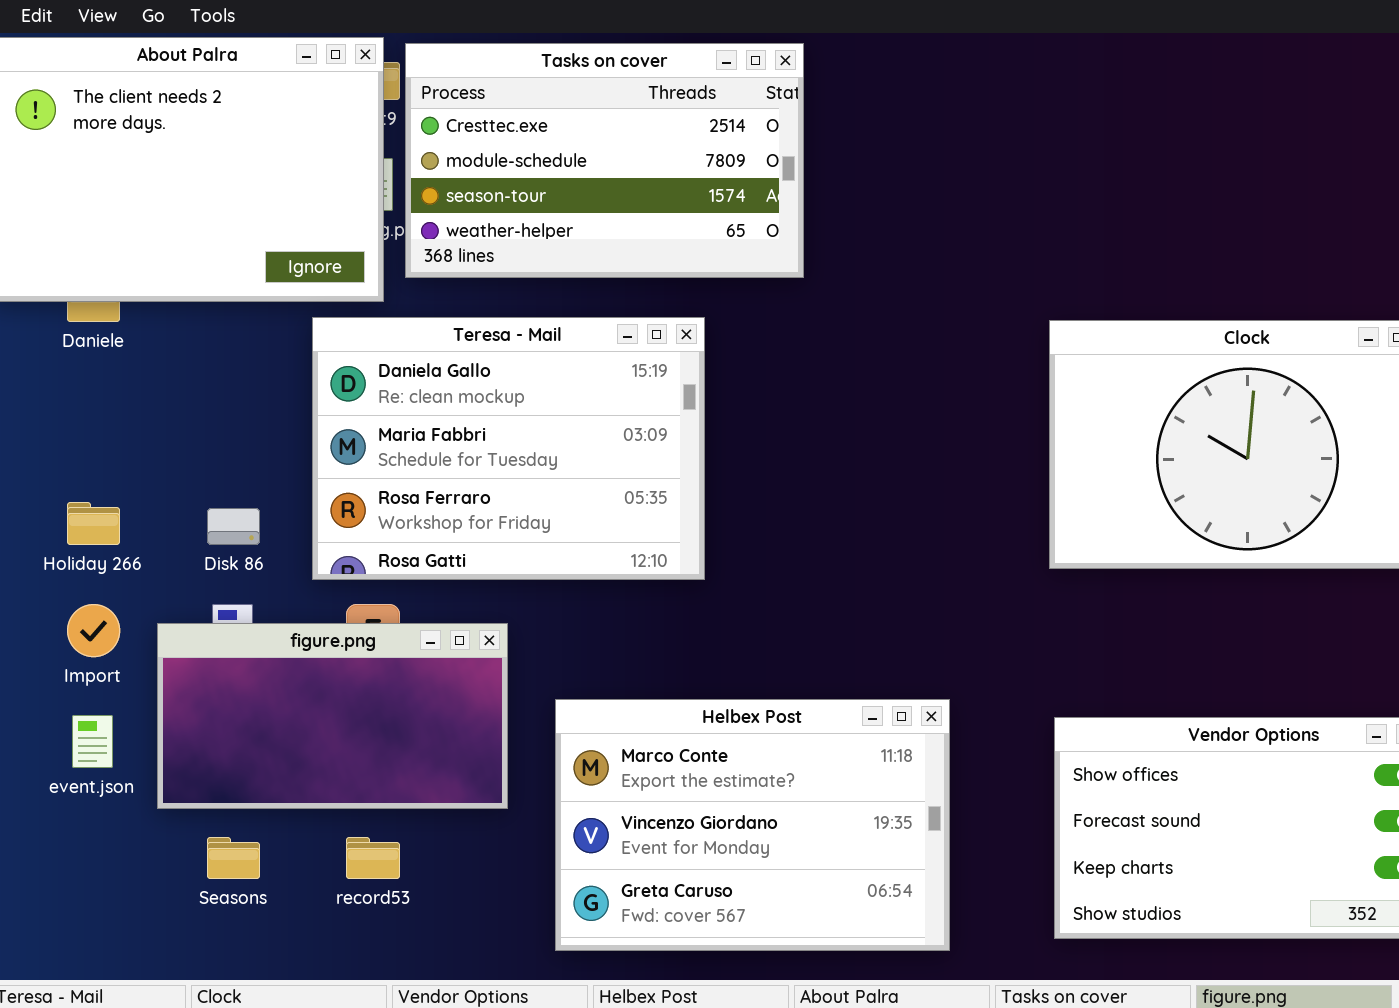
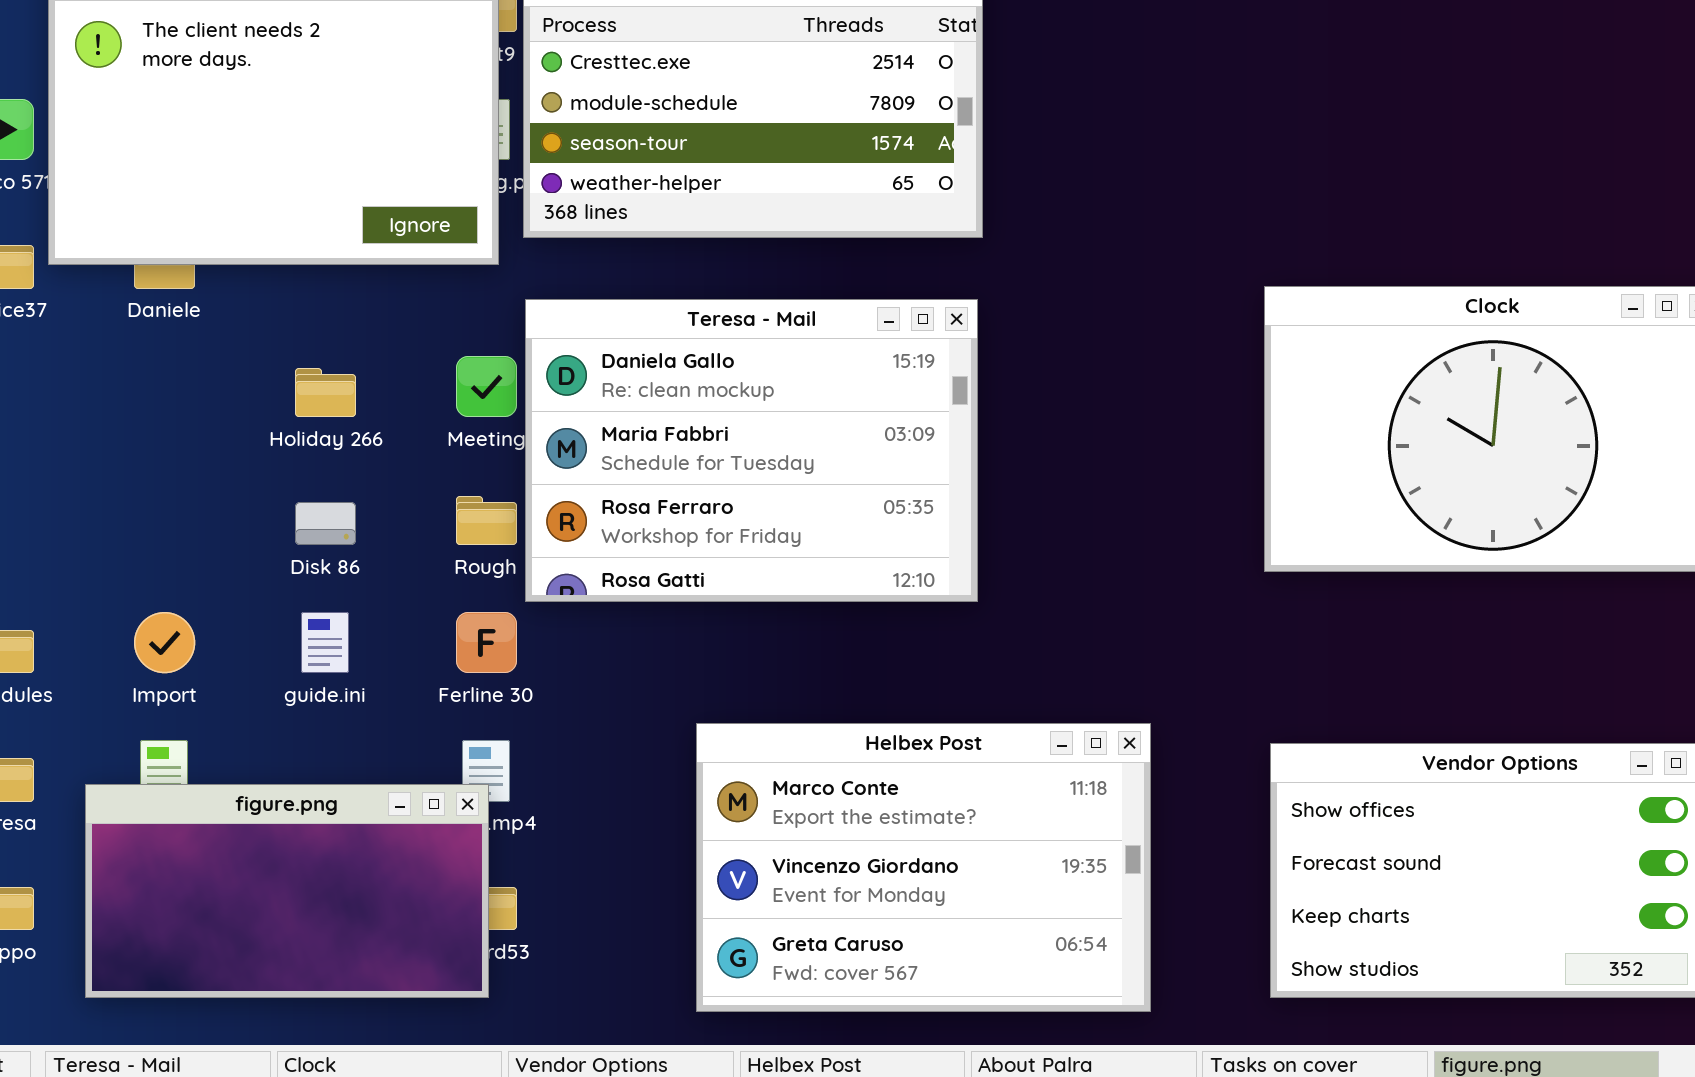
Teresa - Mail: [312,317,705,580] -> [525,299,978,602], moved
Holiday 266: [67,502,120,545] -> [295,368,356,417], moved
figure.png: [157,623,508,809] -> [85,784,489,998], moved

